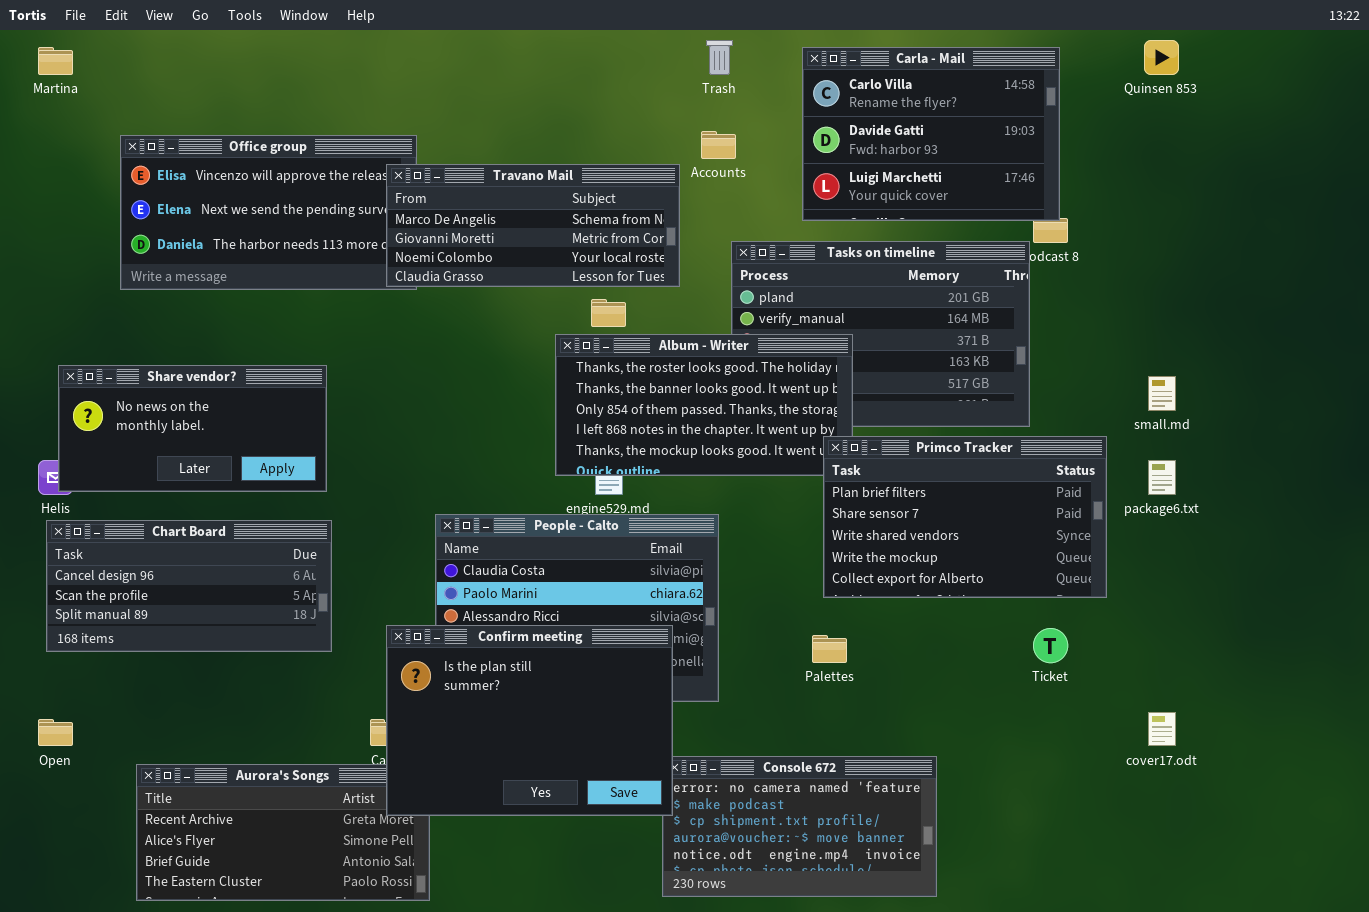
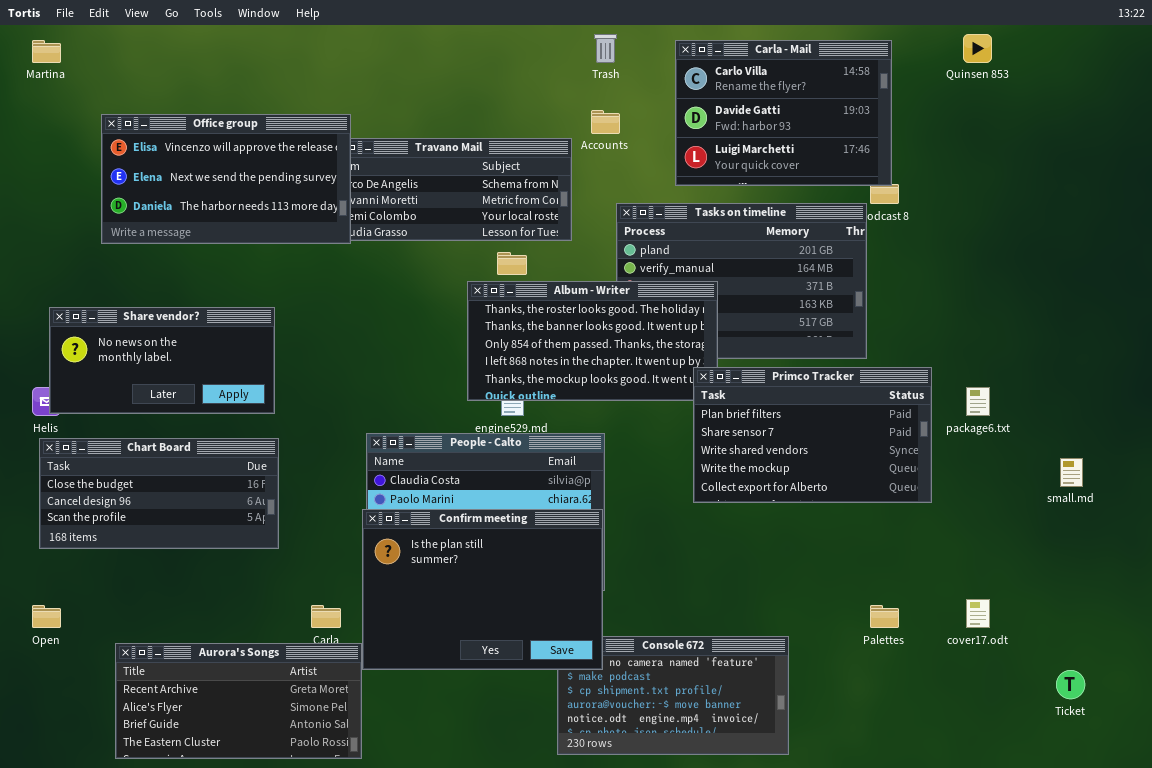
Office group: [120,135,417,290] -> [101,114,351,244], raised
small.md: [1148,376,1176,411] -> [1060,458,1083,487], moved
Chart Board: [46,520,332,652] -> [39,438,279,549], scrolled up 1 row
Confirm meeting: [386,625,673,816] -> [362,509,603,670], moved
Ticket: [1033,628,1068,663] -> [1056,670,1085,699], moved
Palettes: [812,635,847,663] -> [870,605,899,628], moved

